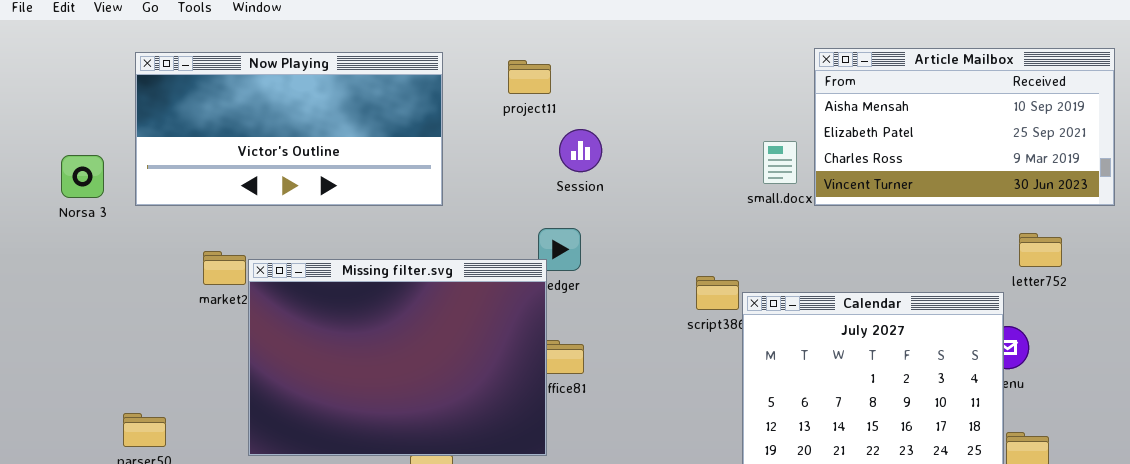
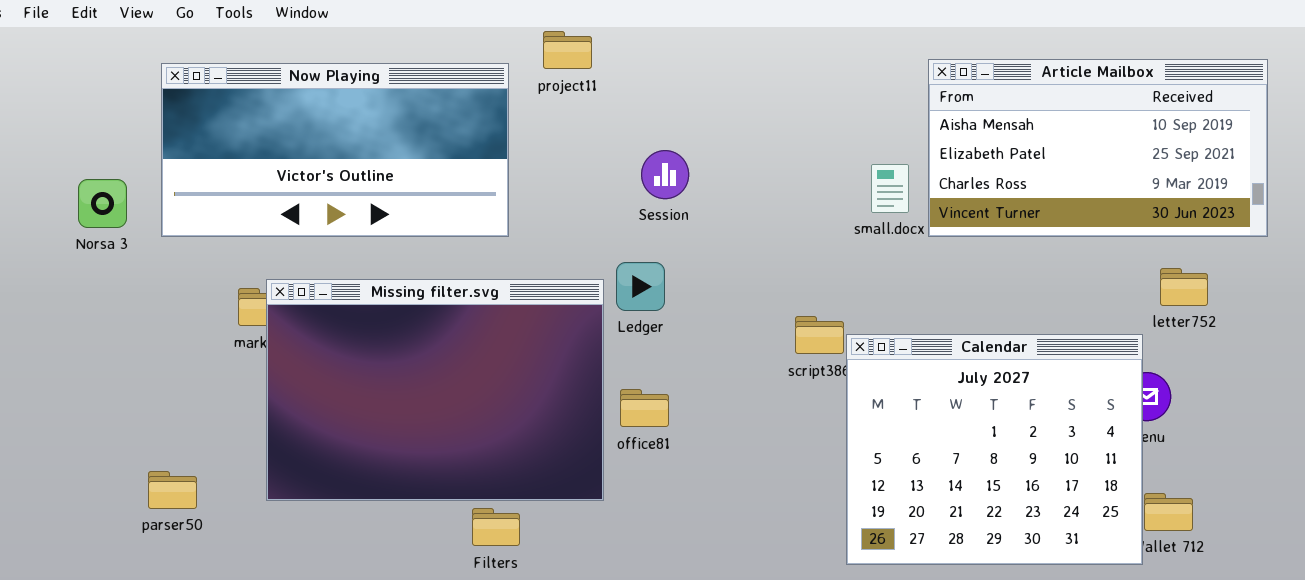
project11: [508,60,551,94] -> [543,31,592,69], moved
Missing filter.svg: [248,259,547,456] -> [266,279,604,501], moved

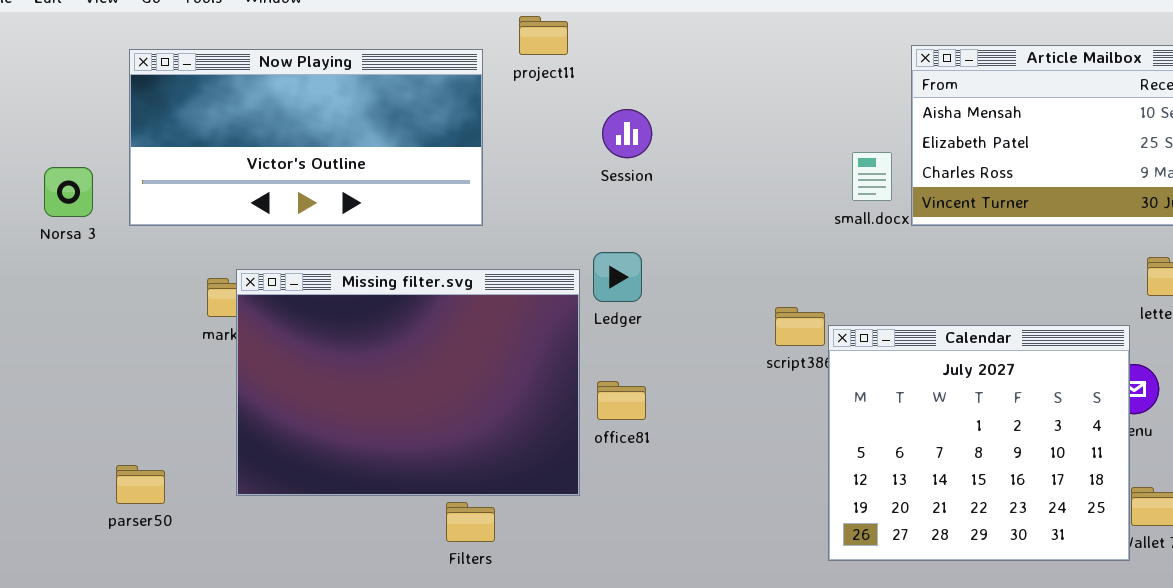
Session: [641,150,689,199] -> [602,109,652,158], moved

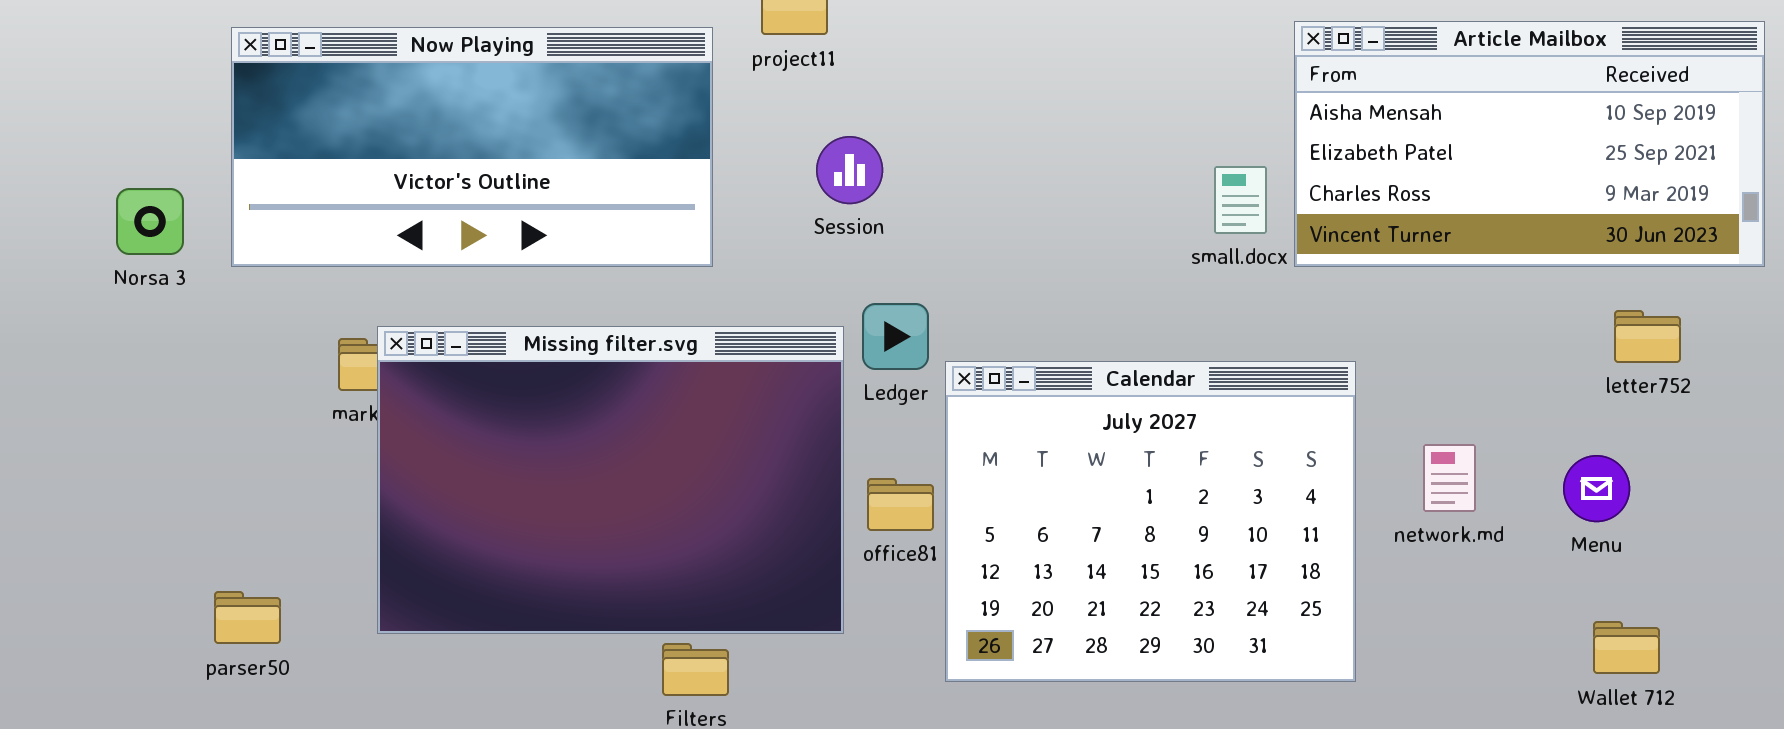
Session: [602,109,652,158] -> [816,136,883,204], moved
Calendar: [828,325,1130,561] -> [945,361,1356,682], moved

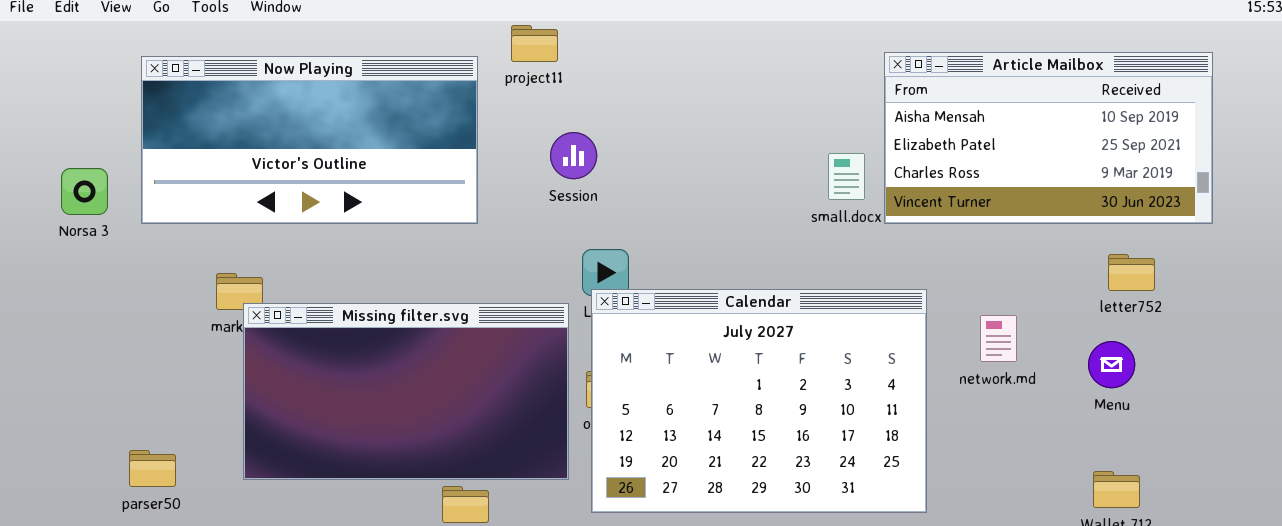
Missing filter.svg: [377,326,844,634] -> [243,303,569,480], resized
Calendar: [945,361,1356,682] -> [591,289,927,513], resized
network.md: [1423,444,1476,512] -> [980,315,1017,362], moved
Menu: [1563,455,1630,522] -> [1088,341,1135,388], moved

